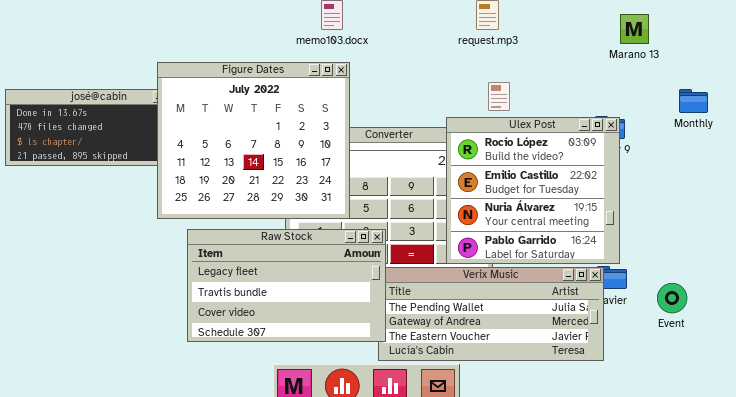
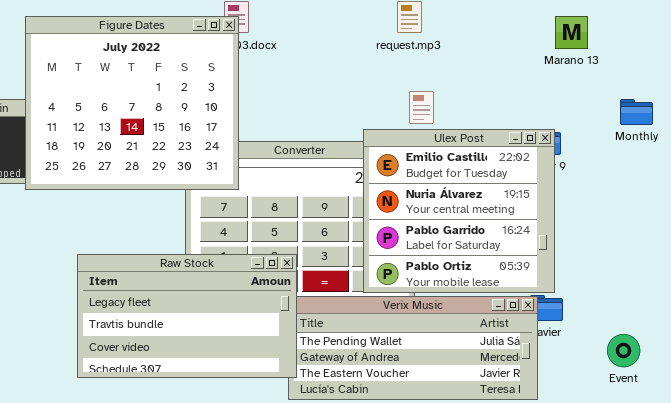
Figure Dates: [157,62,350,219] -> [25,16,239,190], moved
Ulex Post: [446,117,620,264] -> [363,129,555,293], scrolled down 1 row
Event: [657,283,687,313] -> [607,334,640,367], moved

